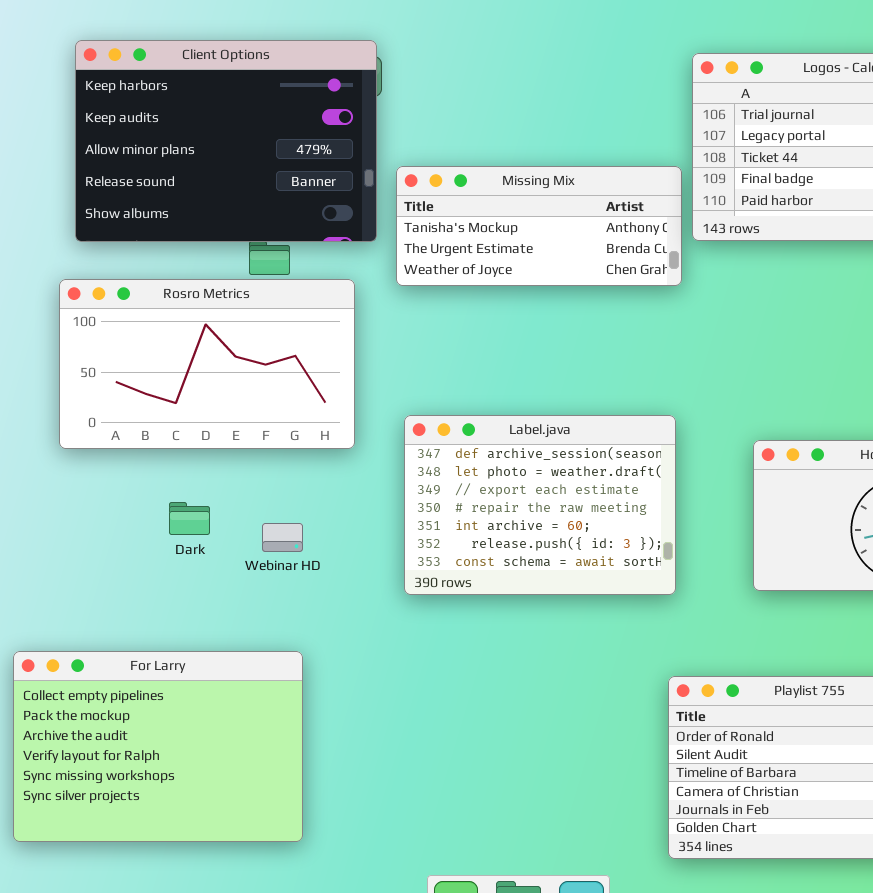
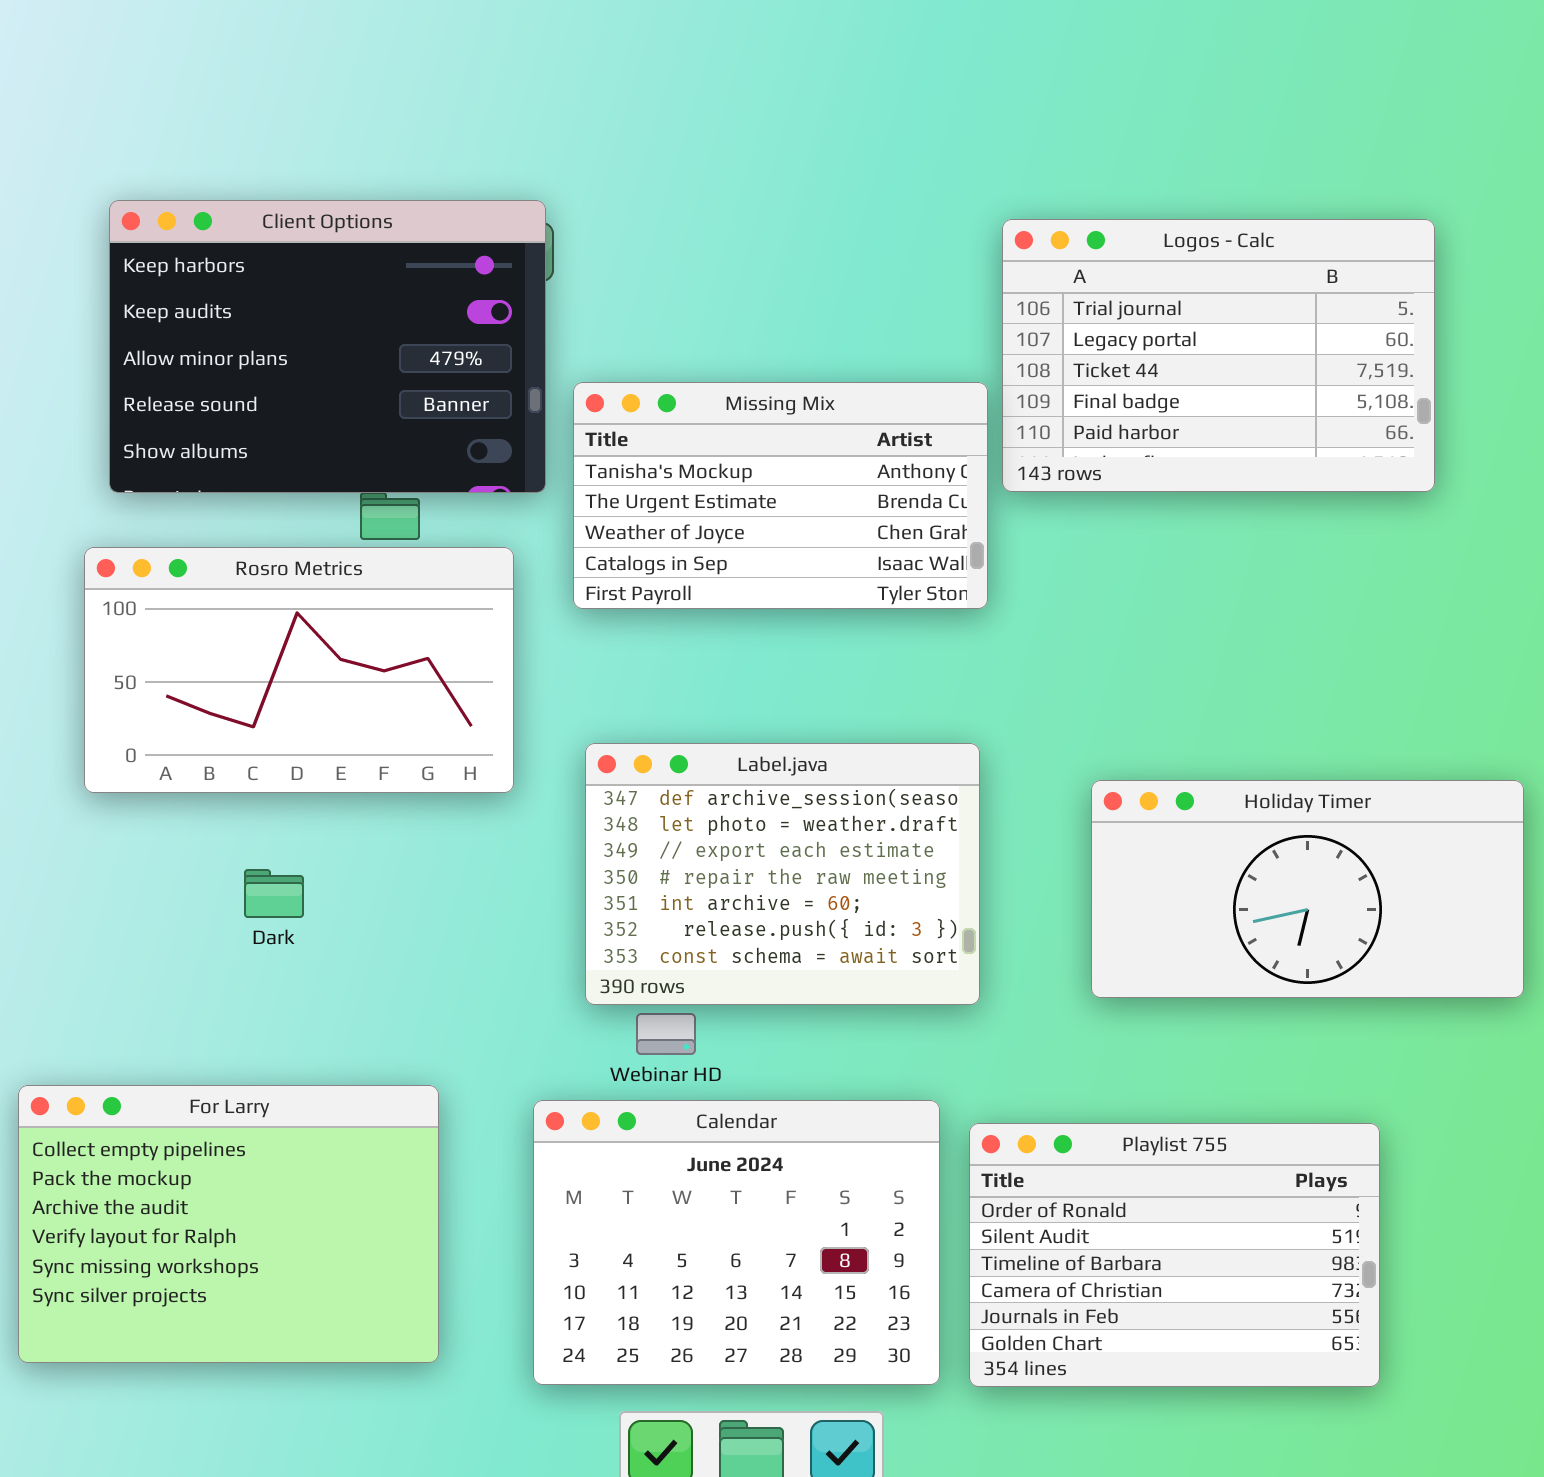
Missing Mix: [396,166,682,286] -> [573,382,988,609], resized
Webinar HD: [262,523,303,552] -> [636,1013,696,1055], moved
Calendar: none -> [533,1100,940,1385], opened

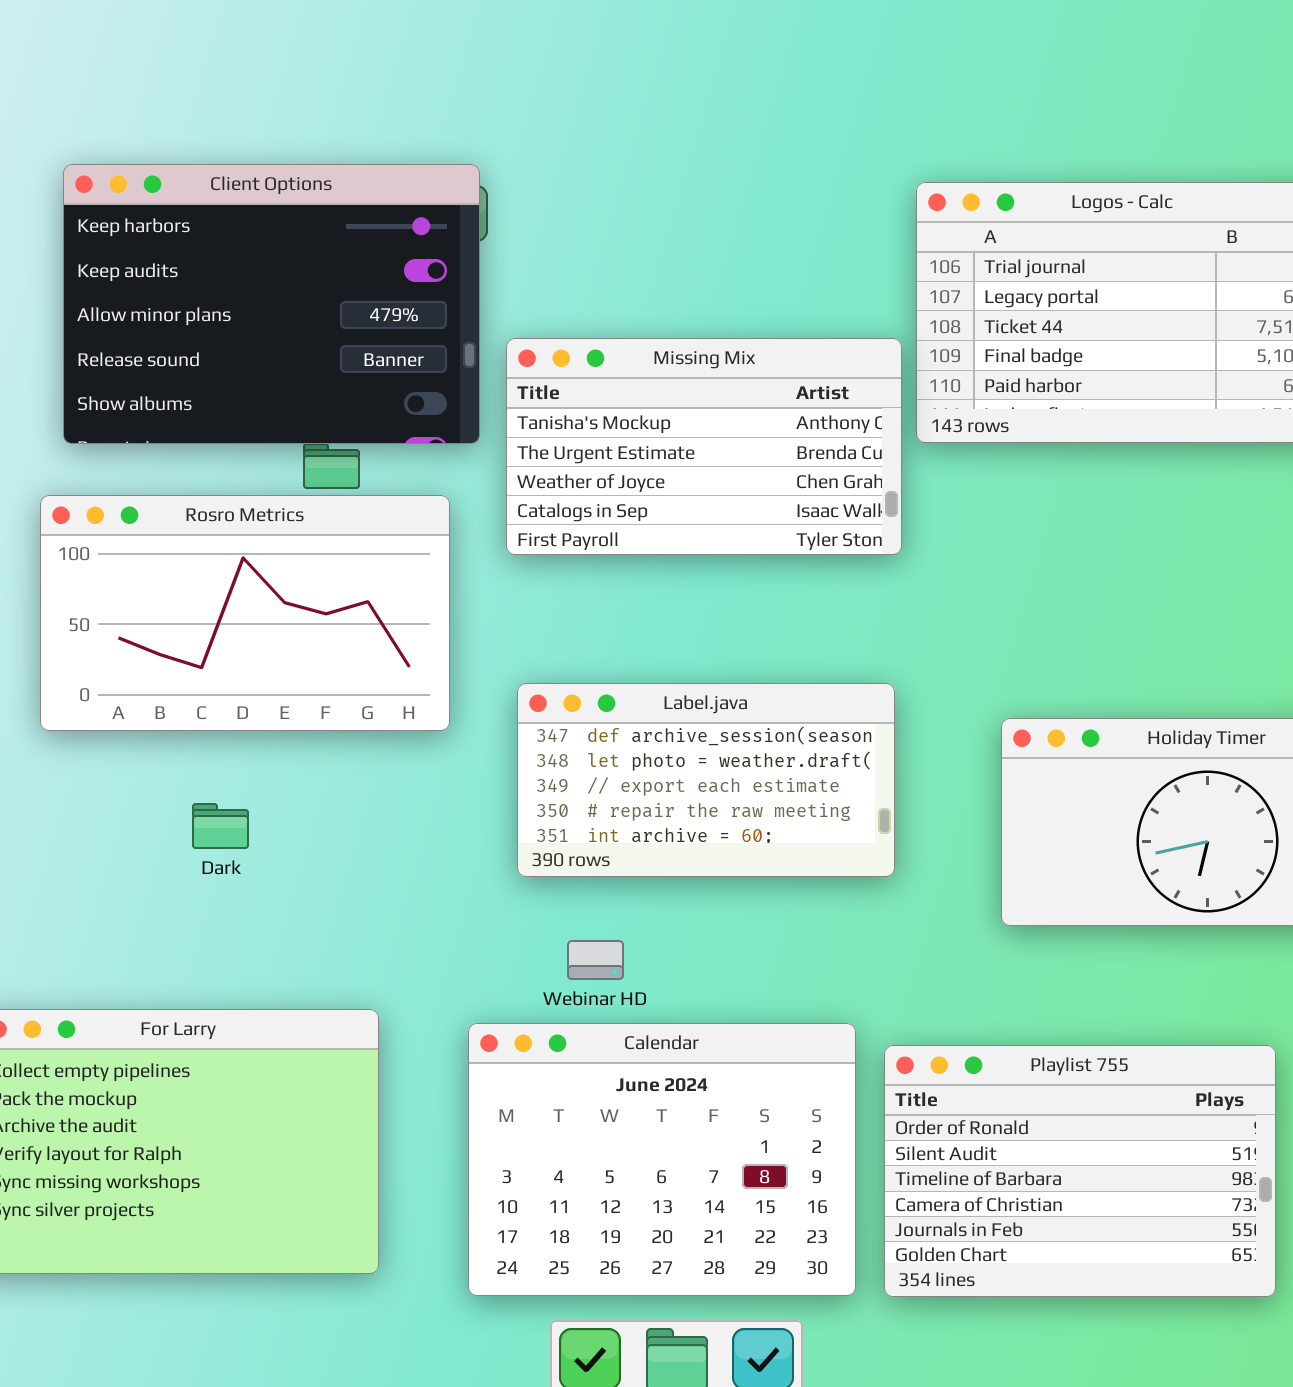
Label.java: [585,743,980,1005] -> [517,683,895,877], resized

